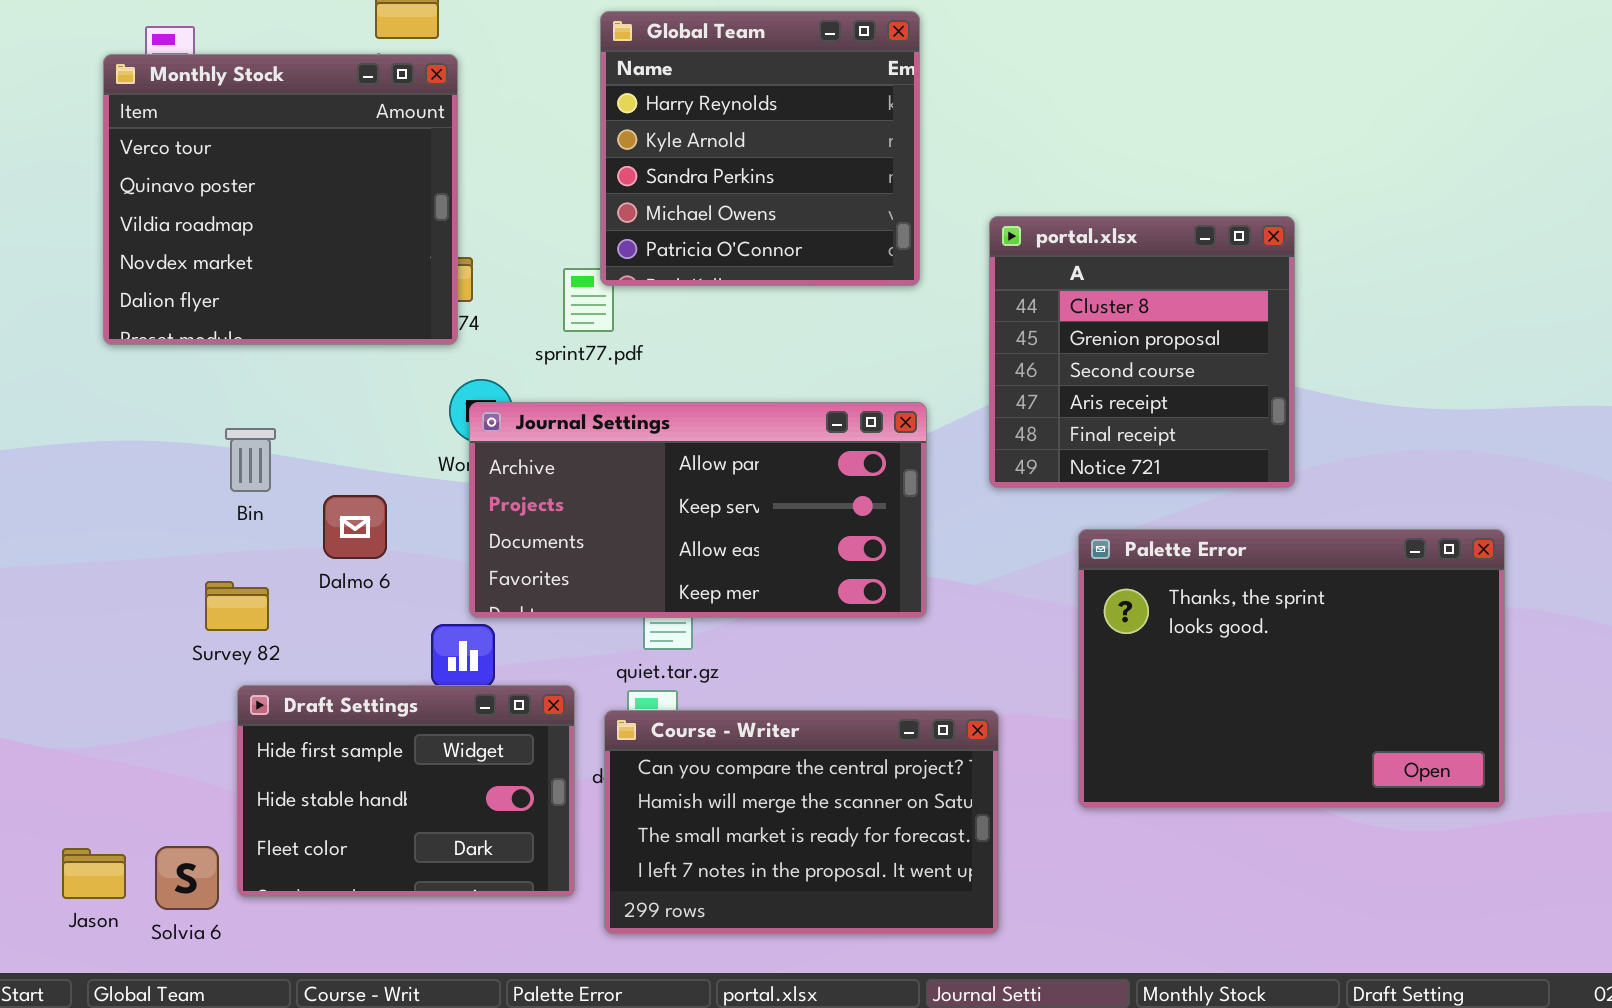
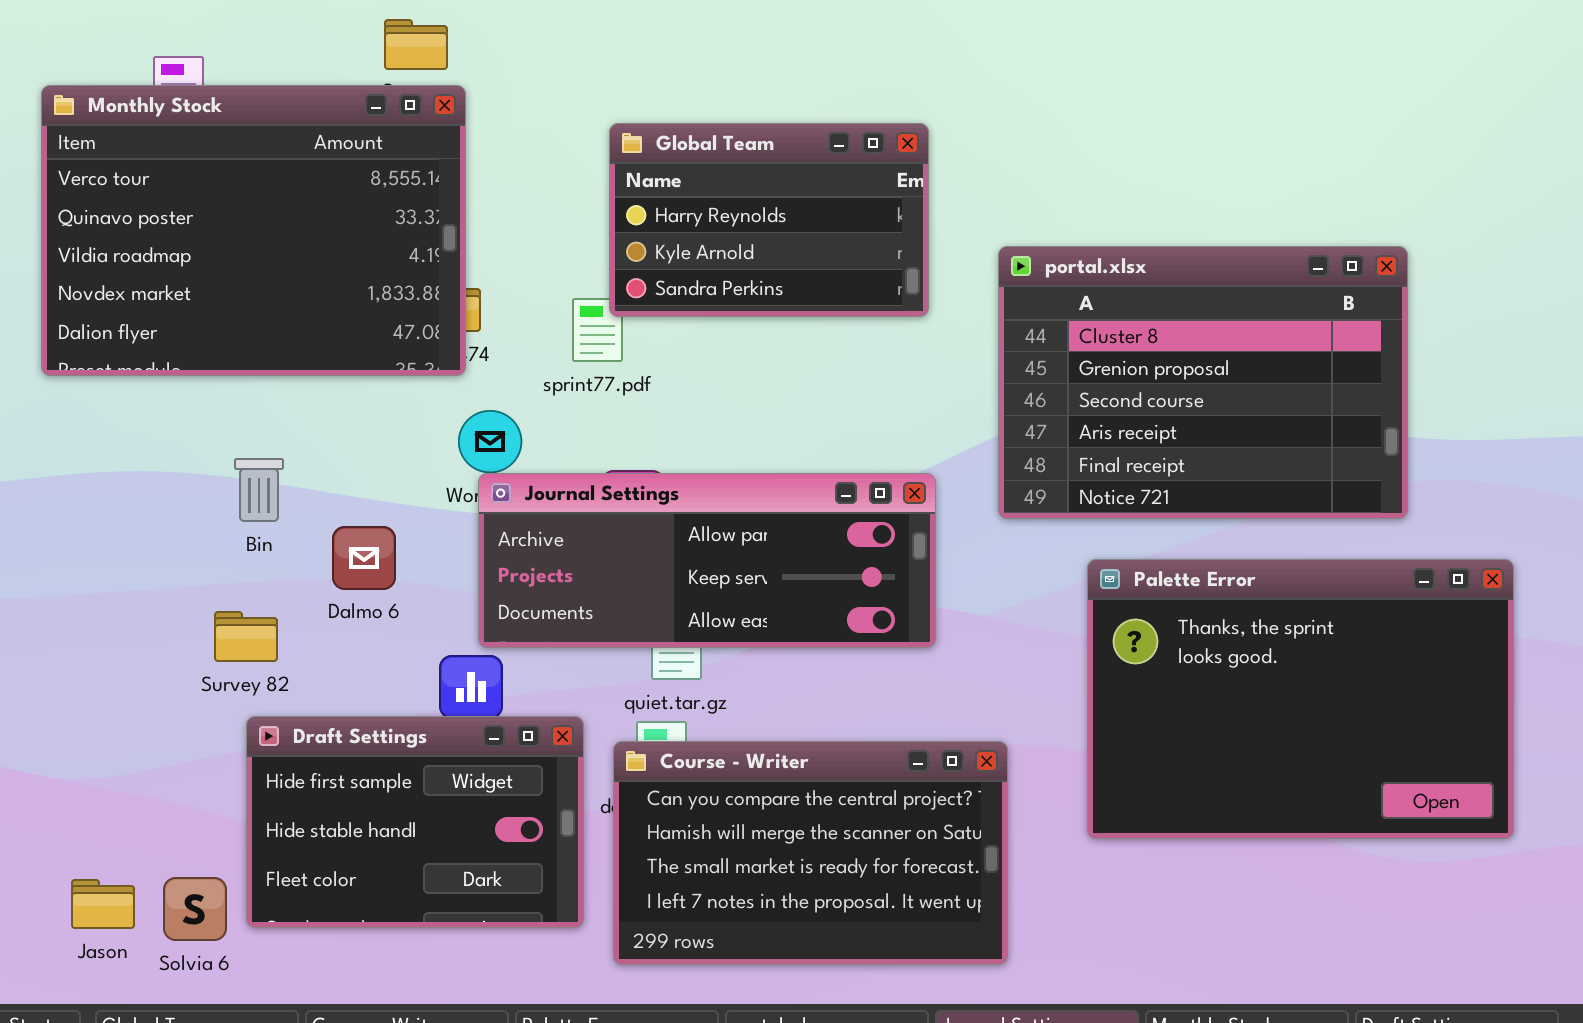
Global Team: [600,11,920,286] -> [609,123,929,317], resized
Monthly Stock: [103,54,458,345] -> [41,85,466,376], resized
portal.xlsx: [989,216,1295,488] -> [998,246,1408,519], resized
Journal Settings: [469,402,927,618] -> [478,473,936,648], resized

